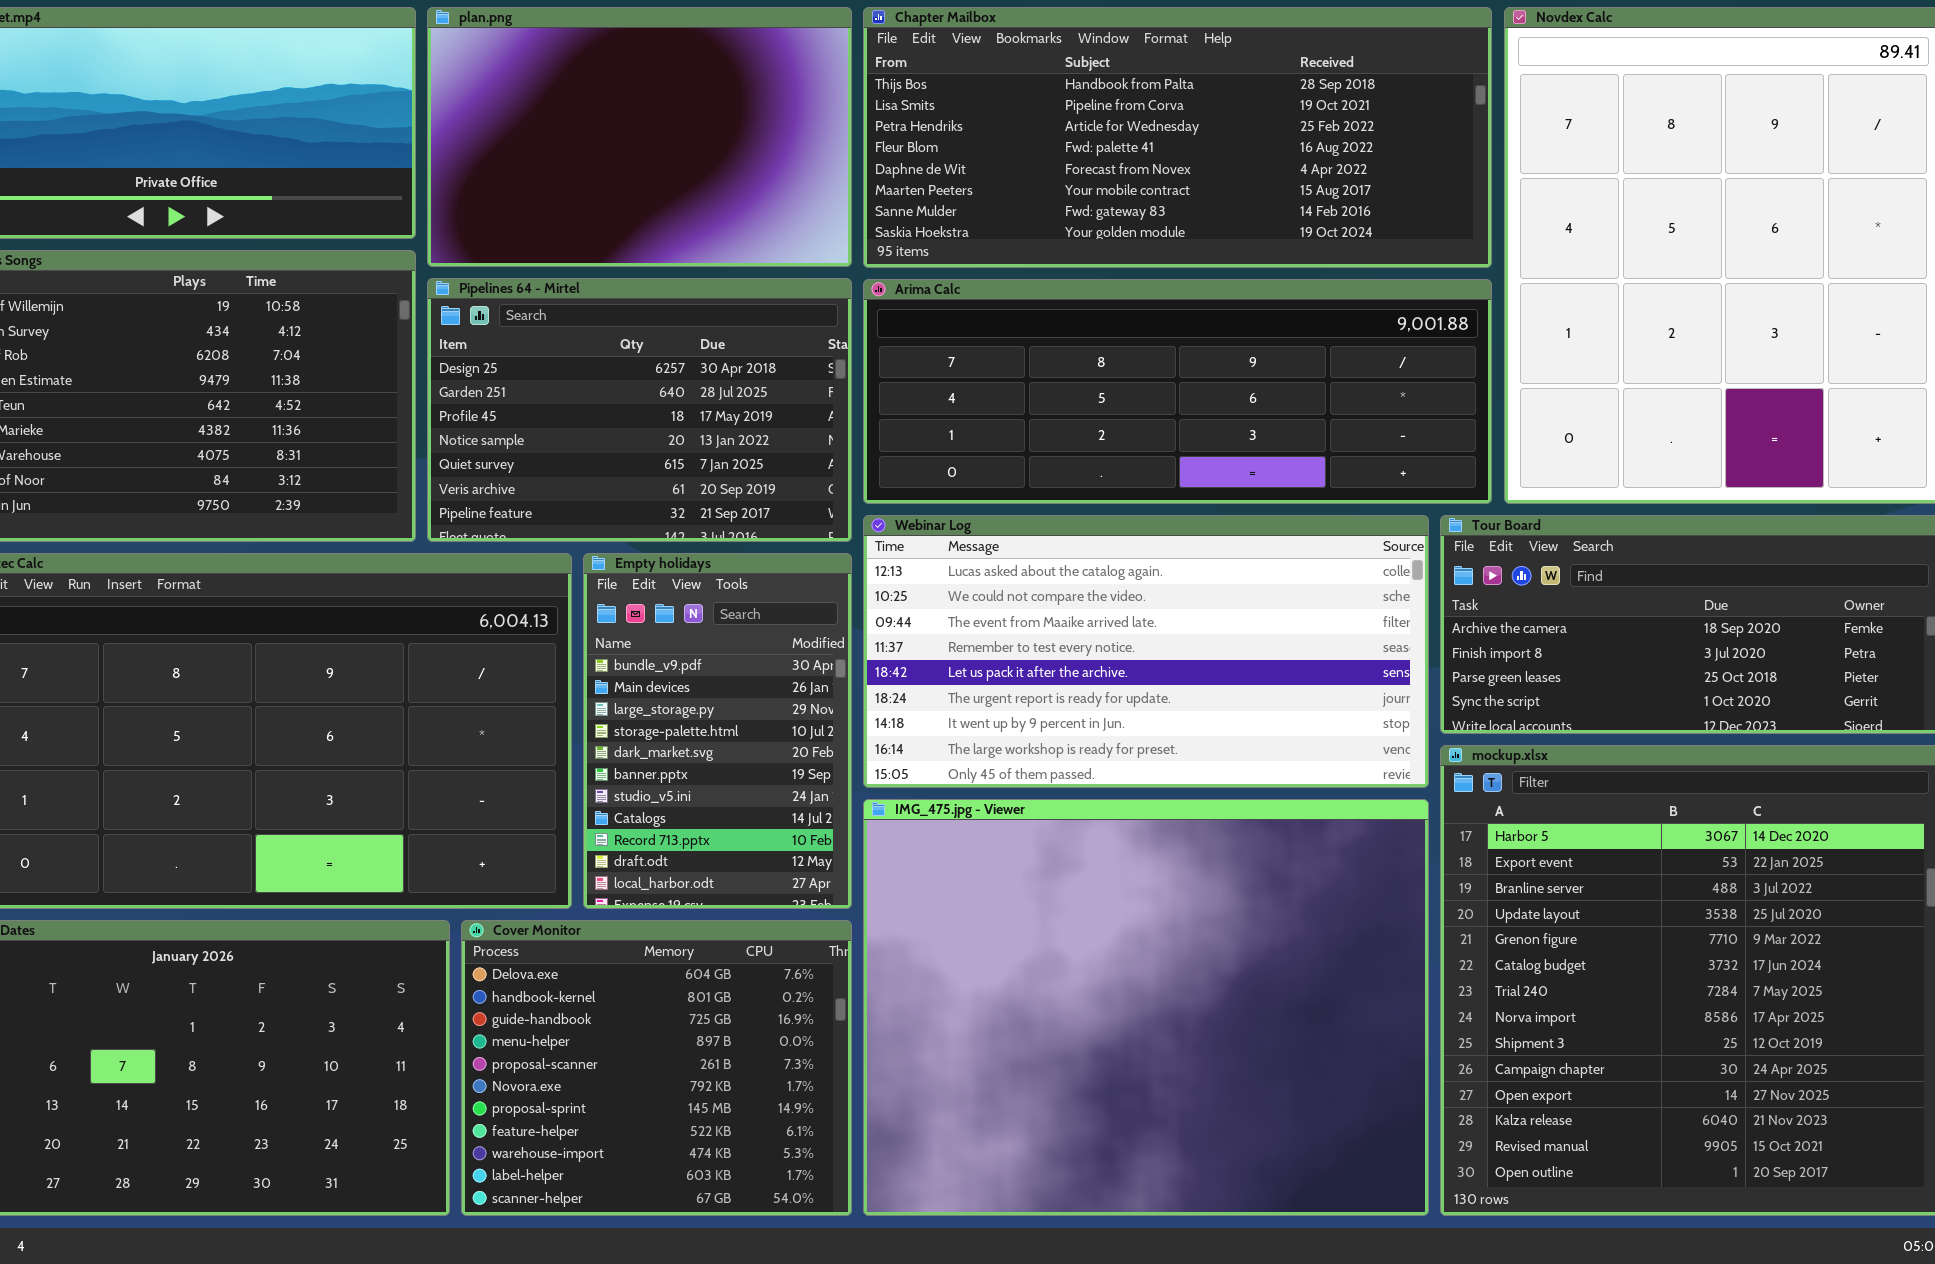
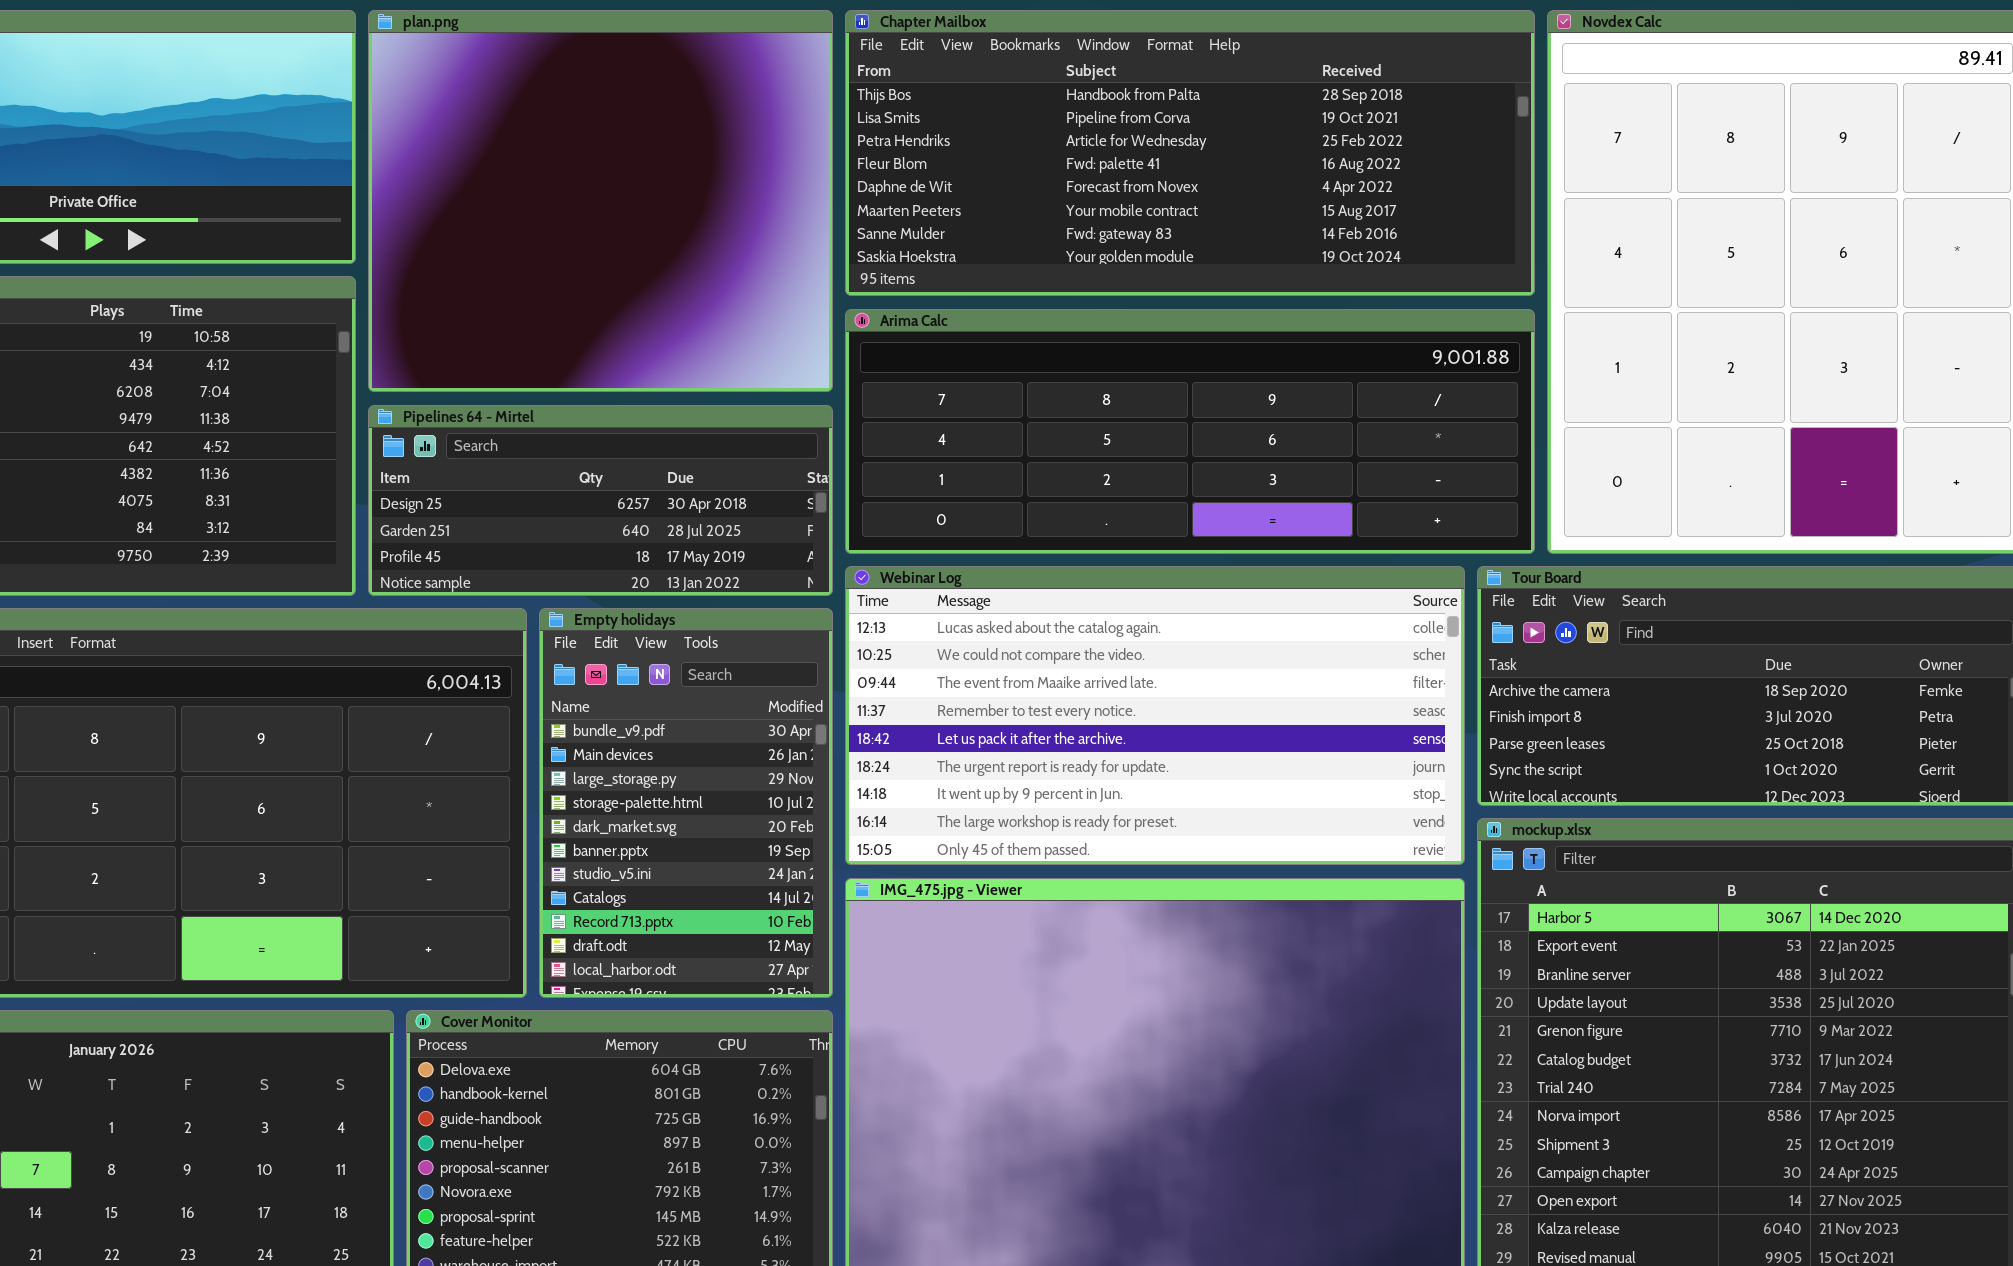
plan.png: [427,7,852,267] -> [368,10,833,392], resized
Pipelines 64 - Mirtel: [427,278,852,542] -> [368,405,833,596], resized

